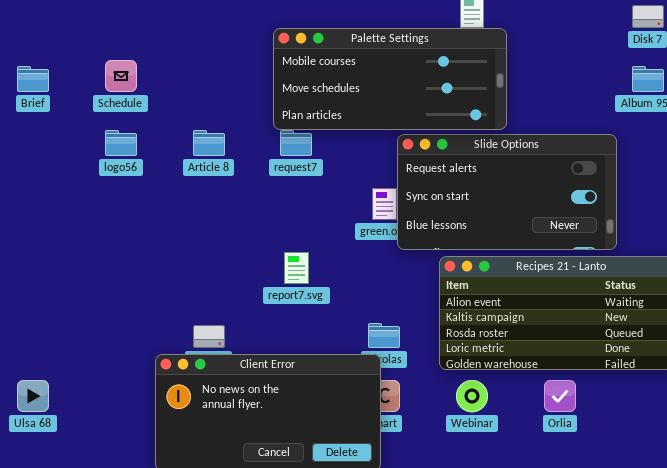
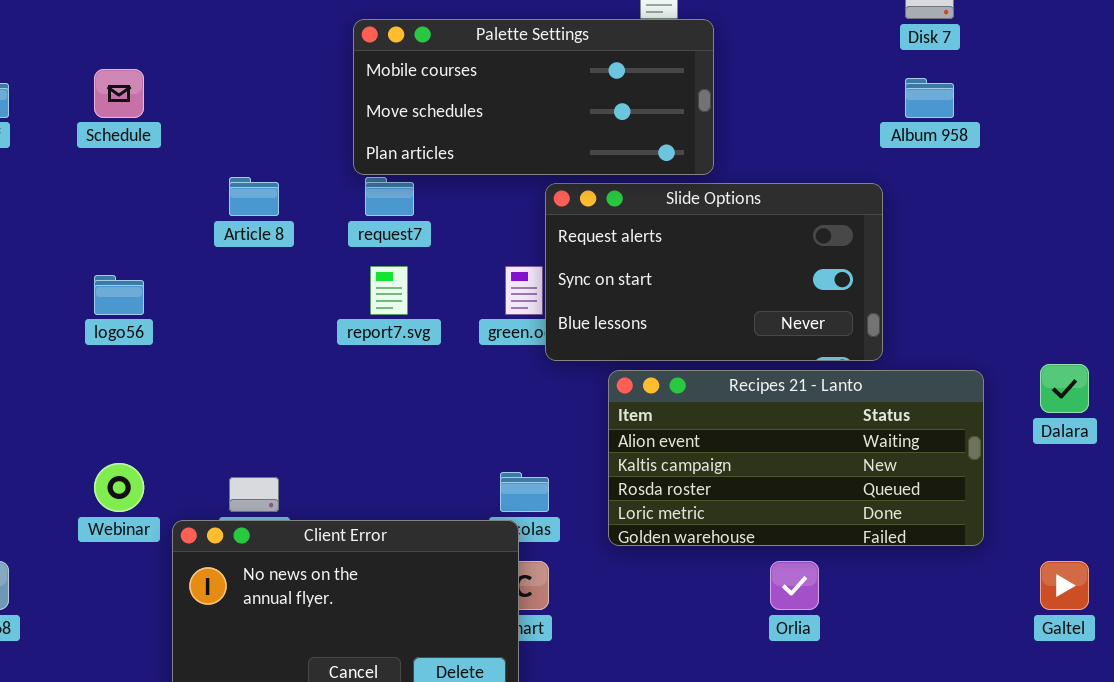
logo56: [105,130,137,156] -> [94,275,144,315], moved
report7.svg: [284,252,309,284] -> [370,266,408,315], moved
Webinar: [456,380,488,412] -> [94,463,144,512], moved

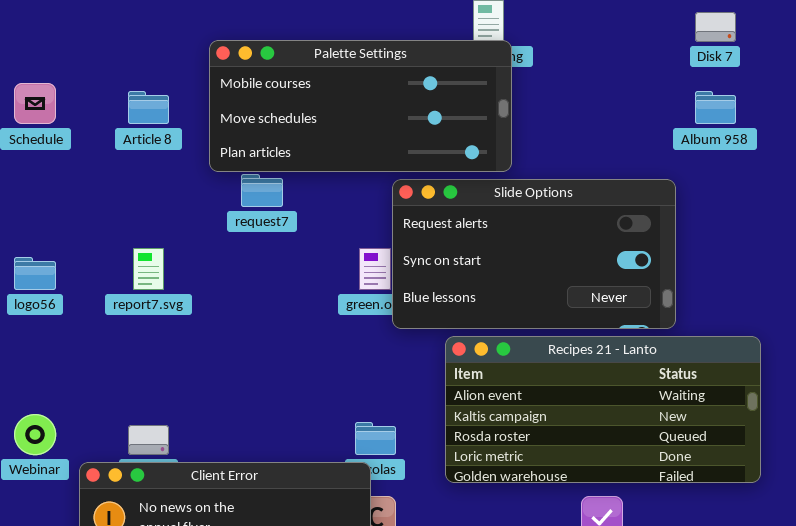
Palette Settings: [353,19,714,175] -> [209,40,512,172], moved
Article 8: [229,177,279,216] -> [128,91,169,124], moved
report7.svg: [370,266,408,315] -> [133,248,164,290], moved

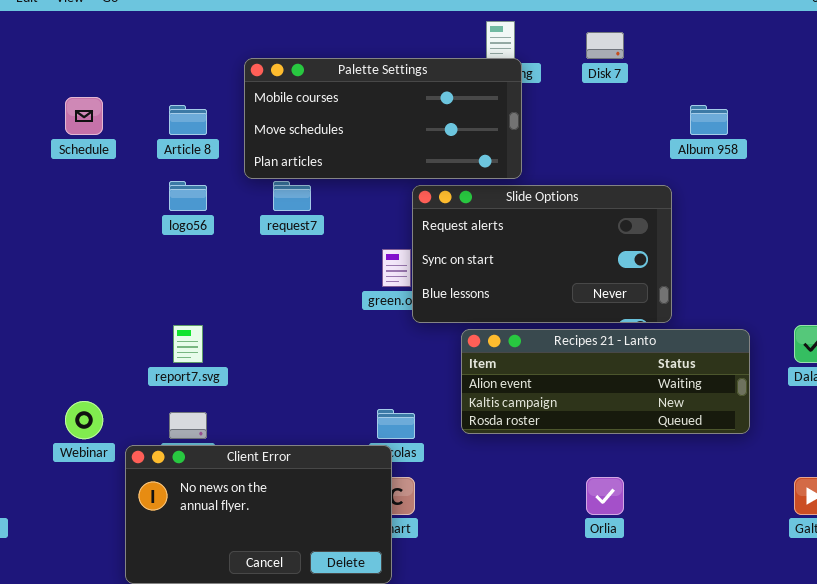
Disk 7: [695,12,736,42] -> [586,32,624,59], moved
report7.svg: [133,248,164,290] -> [173,325,203,363], moved
logo56: [14,257,56,290] -> [169,181,207,211], moved
Recipes 21 - Lanto: [445,336,761,483] -> [461,329,750,434], resized

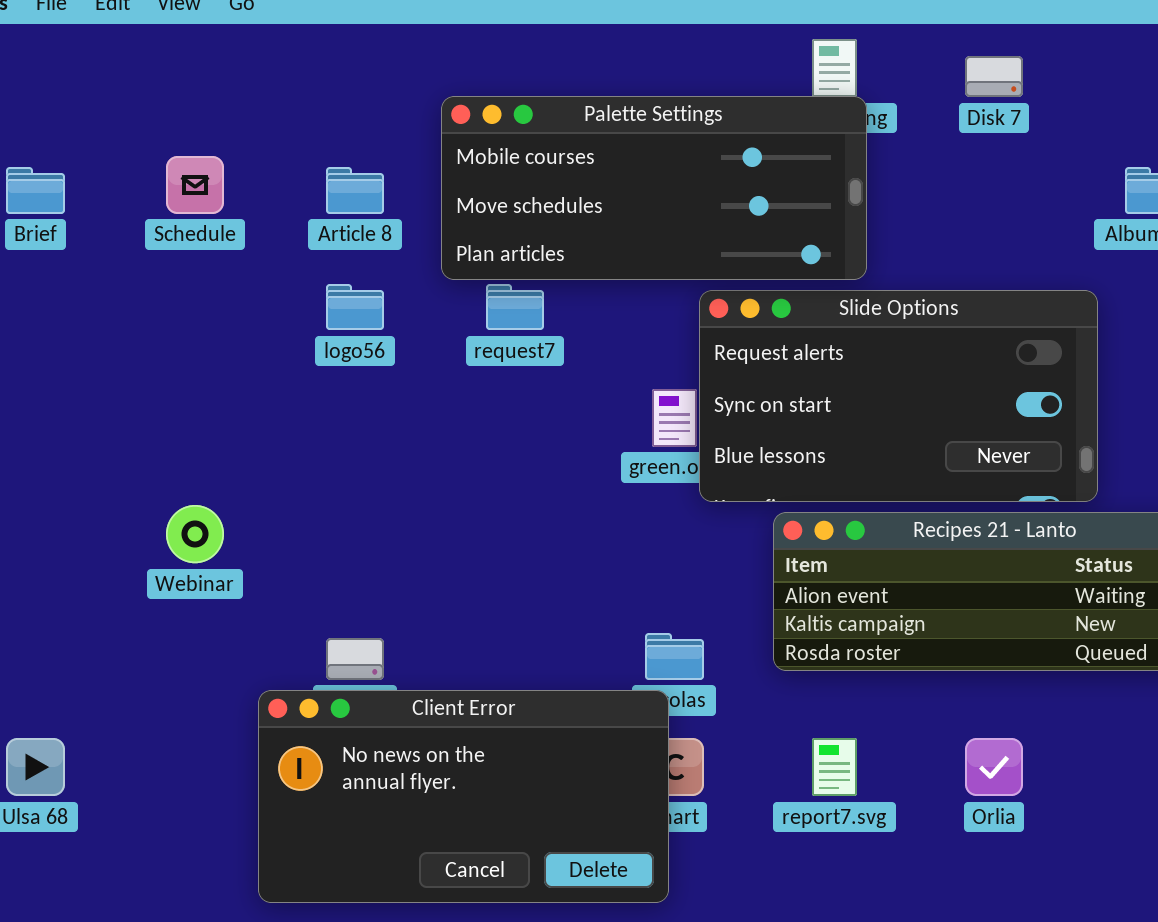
report7.svg: [173,325,203,363] -> [812,738,857,796], moved
Webinar: [65,401,103,439] -> [166,505,224,563], moved

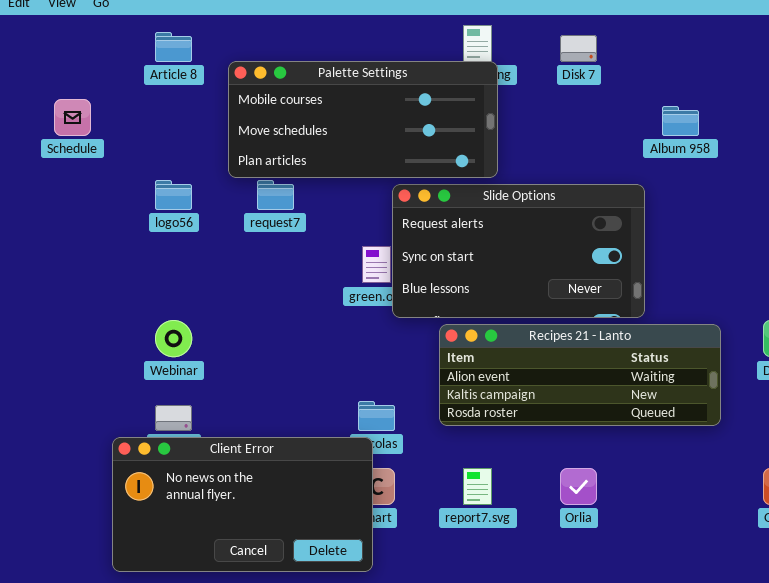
Article 8: [326,167,384,214] -> [155,32,192,62], moved
Webinar: [166,505,224,563] -> [155,320,192,357], moved

